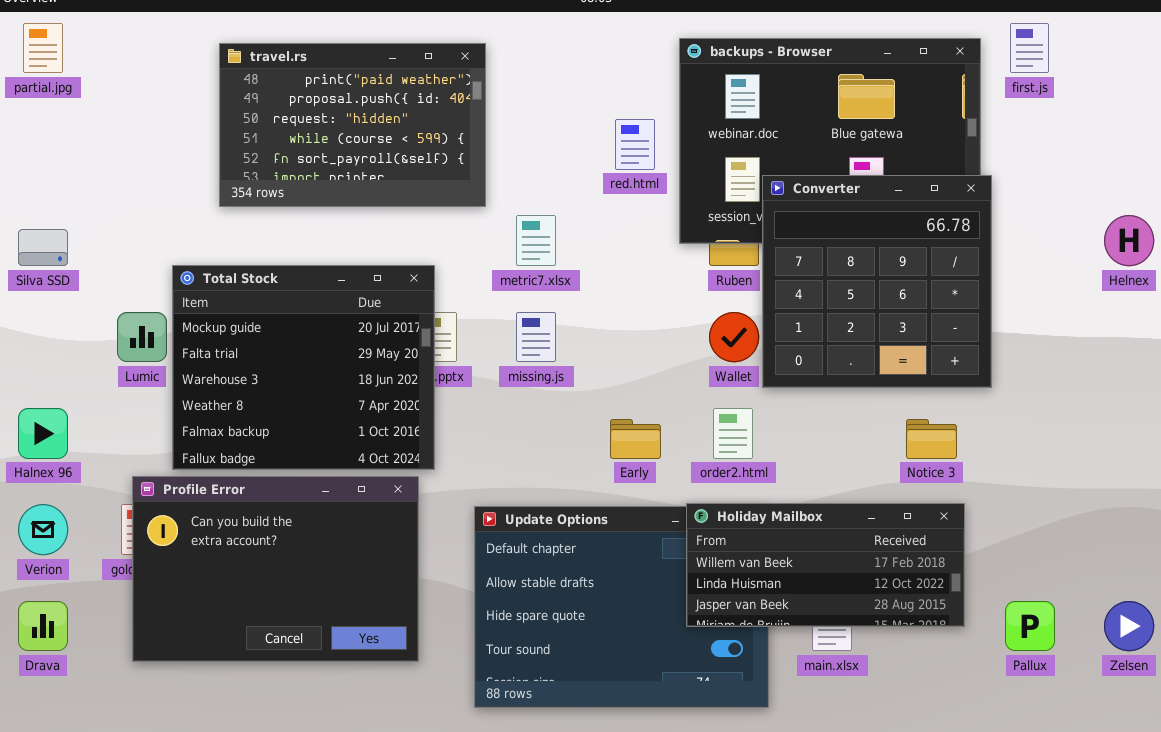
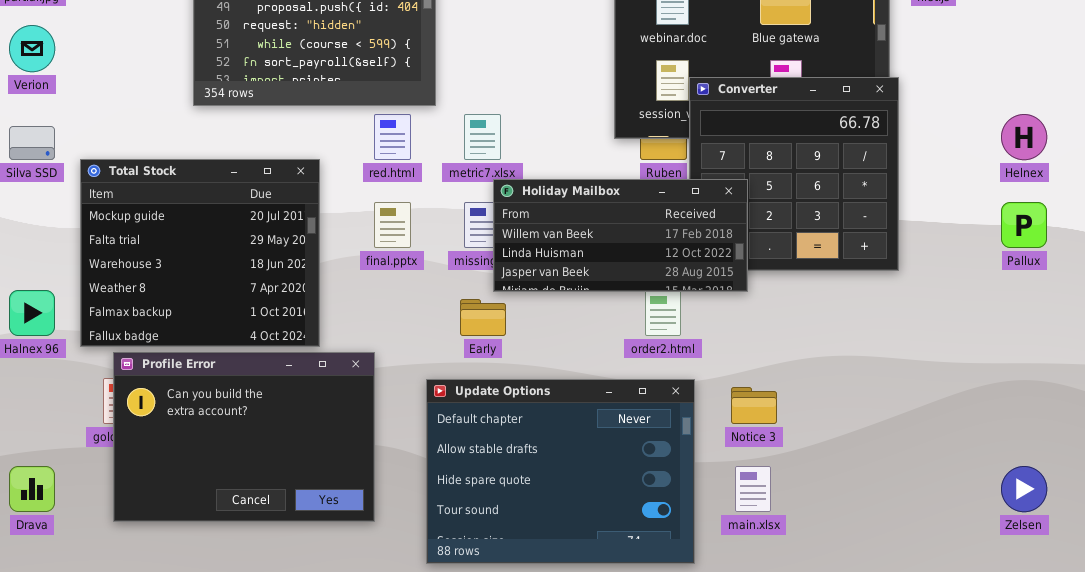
red.html: [615,119,655,170] -> [374,114,411,160], moved
Total Stock: [172,265,435,470] -> [80,159,320,347], moved
Early: [610,419,661,459] -> [460,299,506,336], moved
Notice 3: [906,419,957,459] -> [731,387,777,424], moved
Holiday Mailbox: [686,503,965,627] -> [493,179,748,292], moved
Verion: [18,504,68,555] -> [9,25,55,72], moved
Pallux: [1005,601,1055,651] -> [1001,202,1047,248], moved

